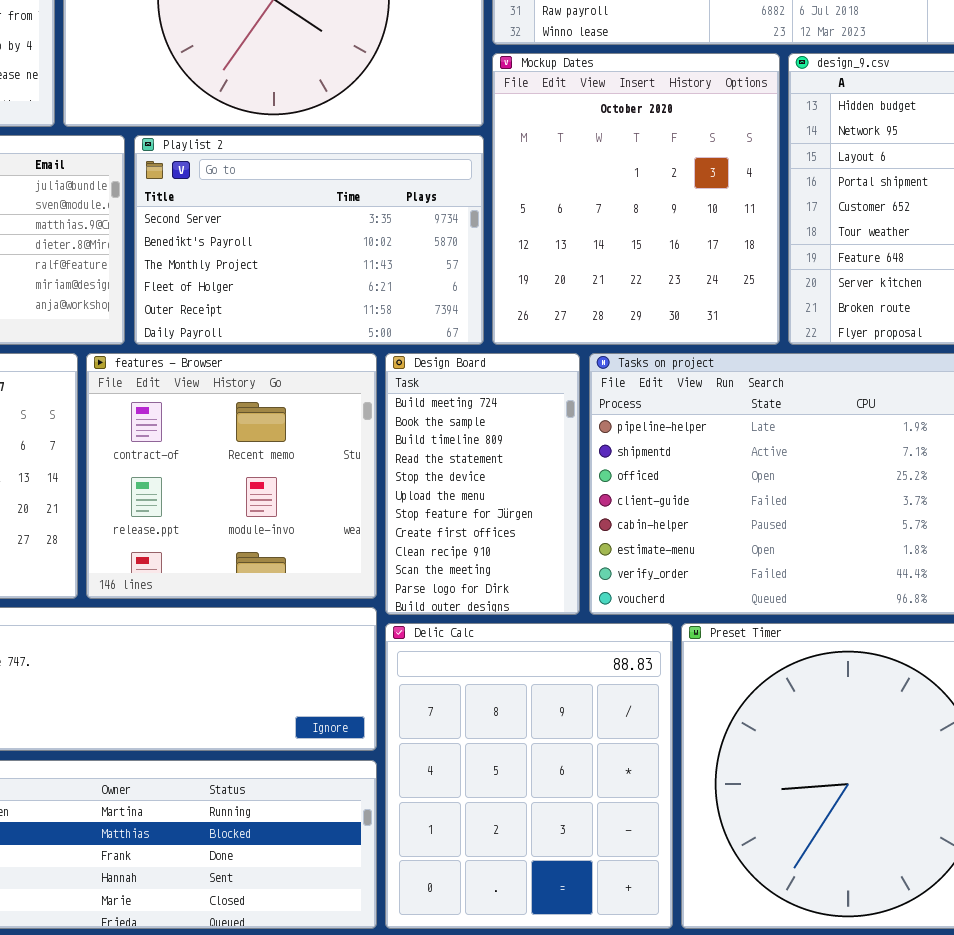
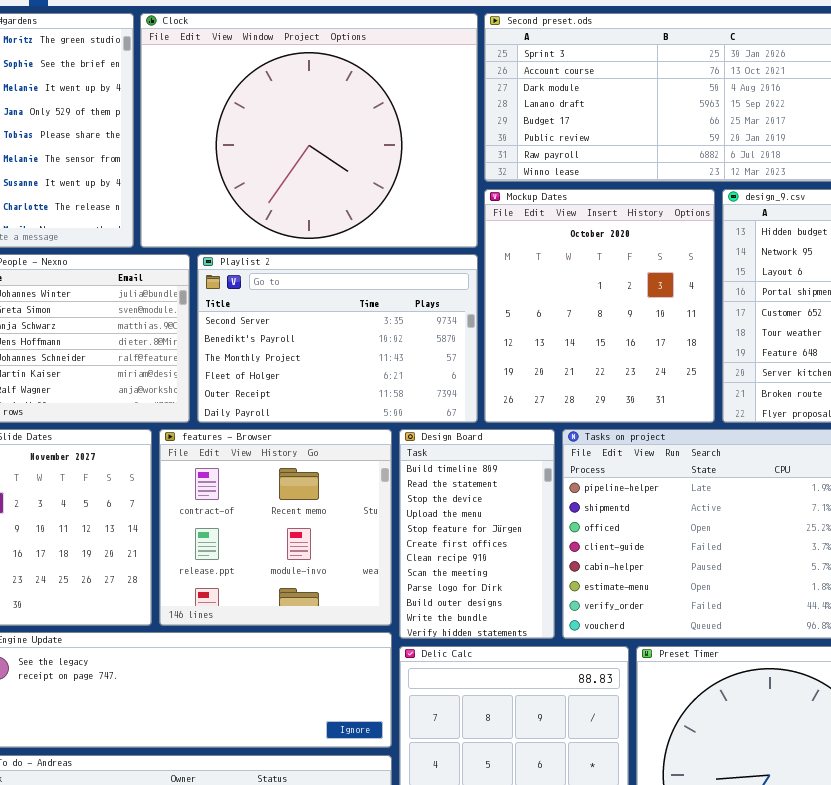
Design Board: [385,353,580,615] -> [399,429,555,639], scrolled down 2 rows

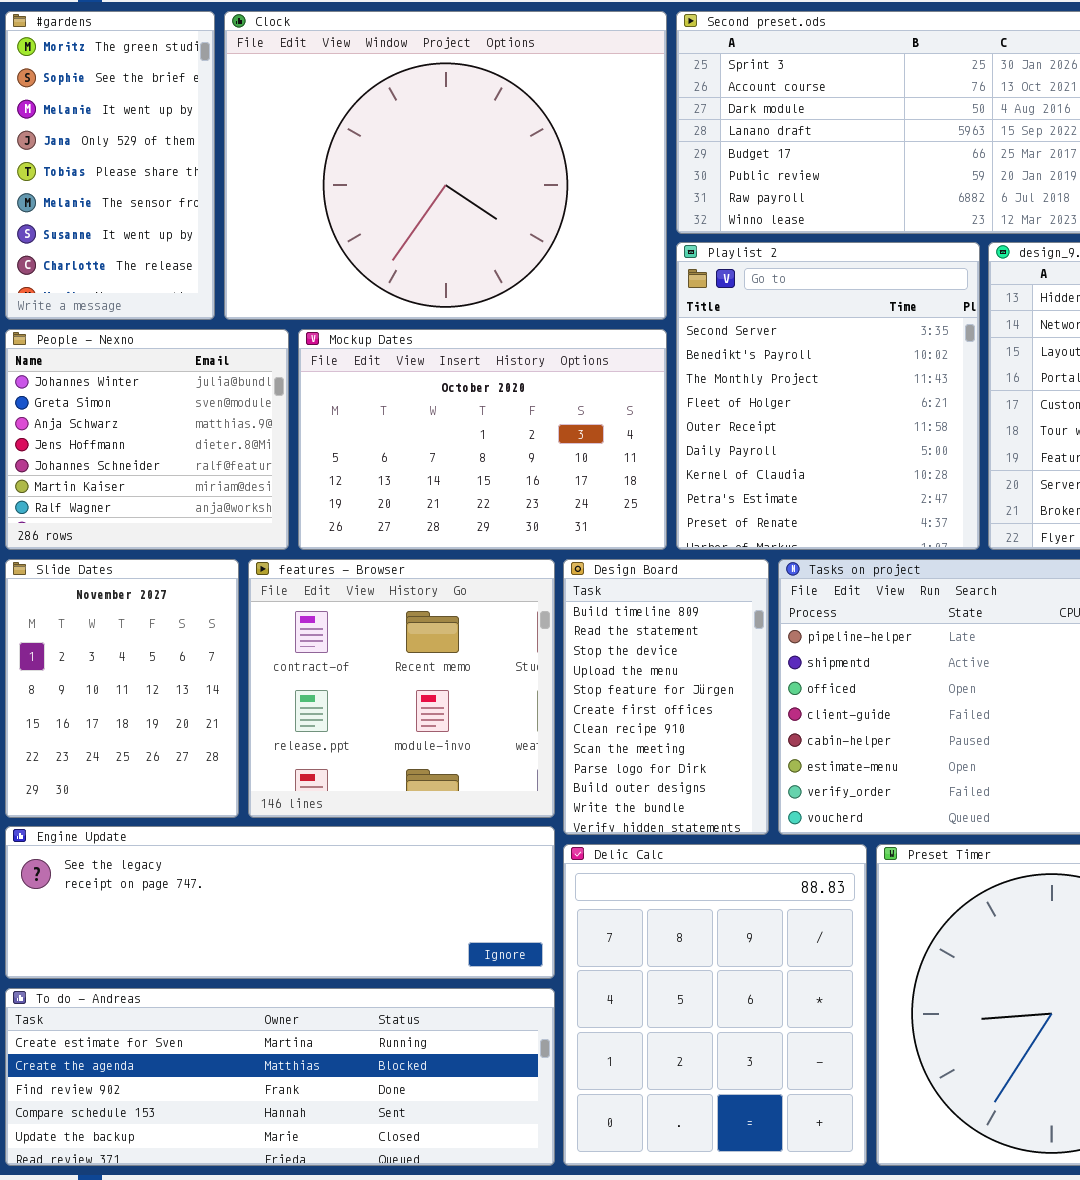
Mockup Dates: [484,189,715,423] -> [298,329,667,550], moved, resized
Playlist 2: [197,254,478,423] -> [676,242,980,550], moved, resized

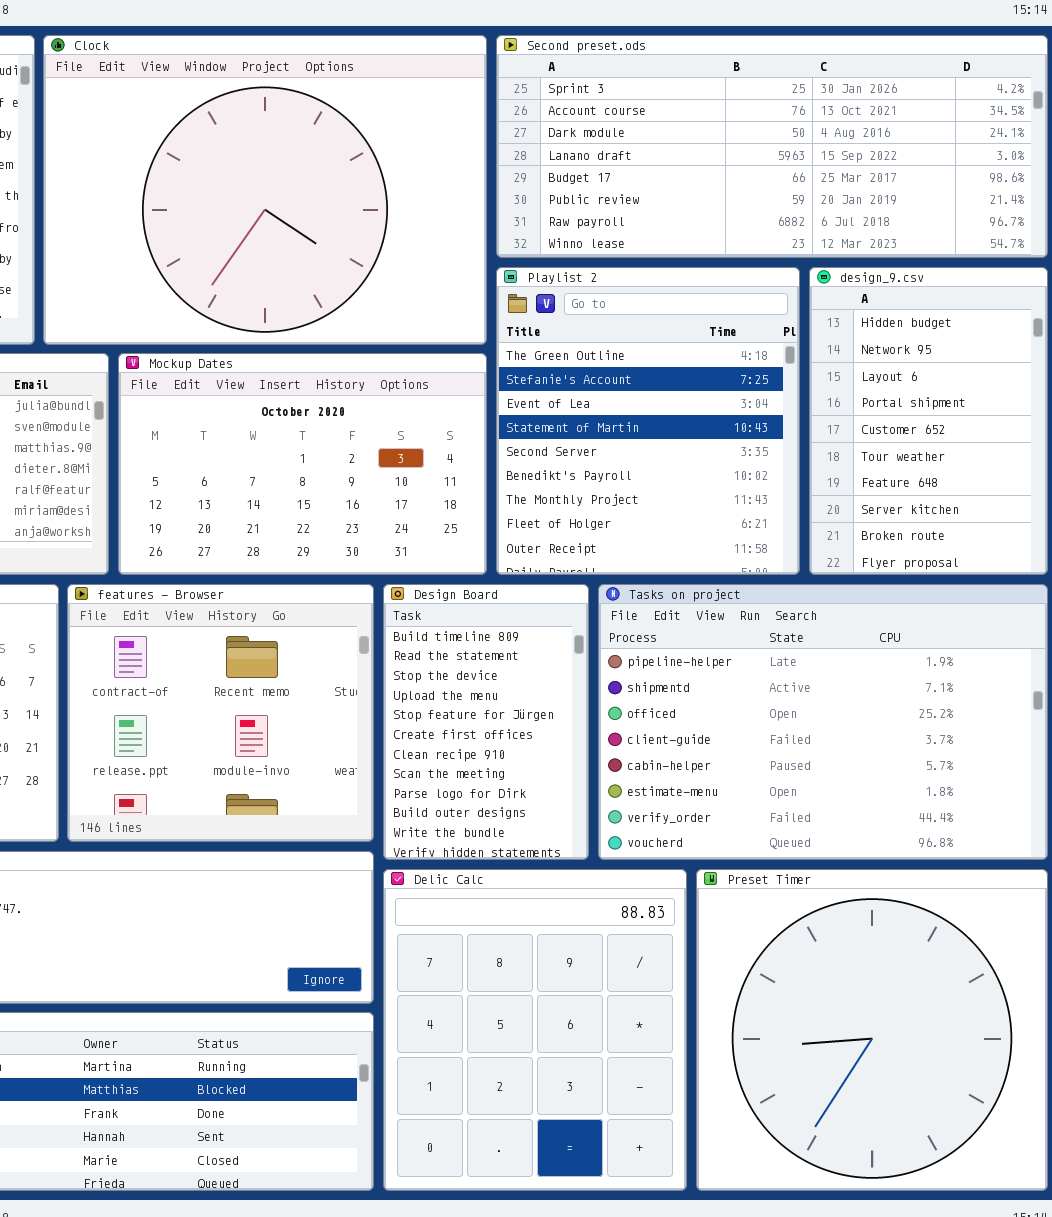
Playlist 2: [676,242,980,550] -> [496,267,800,575], scrolled up 4 rows

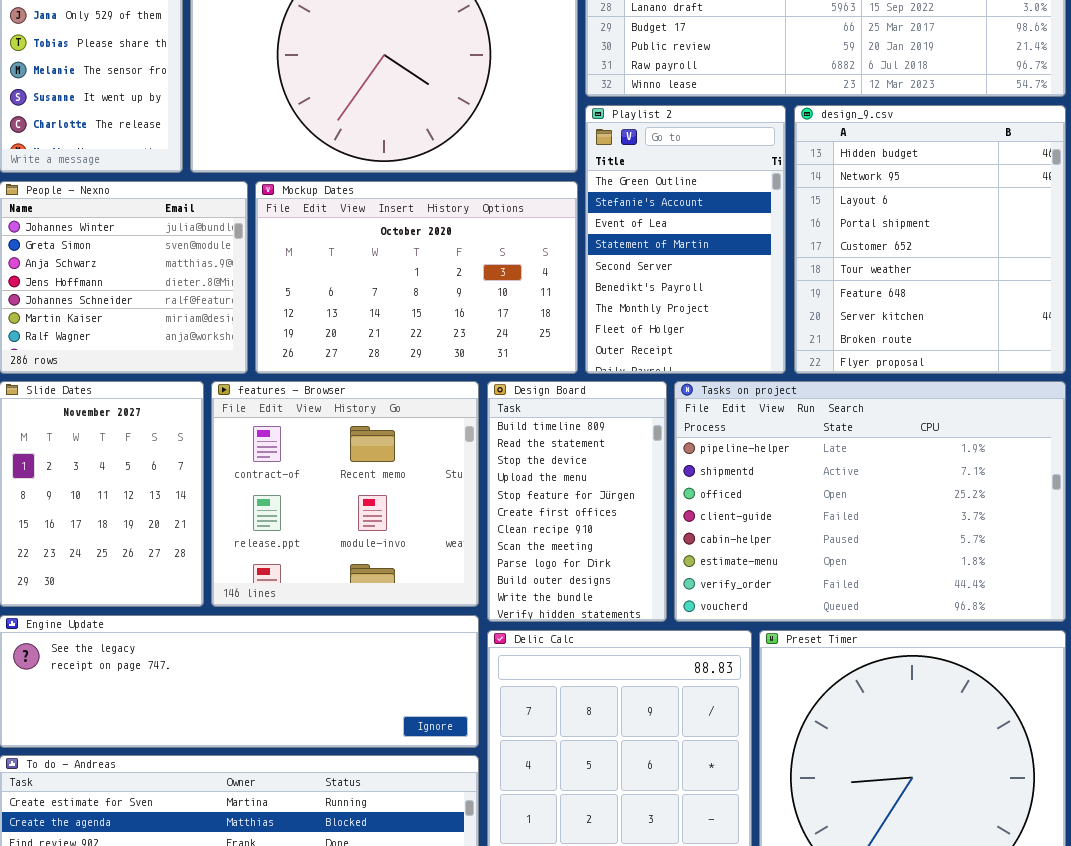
Playlist 2: [496,267,800,575] -> [585,105,786,374], resized
design_9.csv: [809,267,1048,575] -> [794,105,1066,374], resized

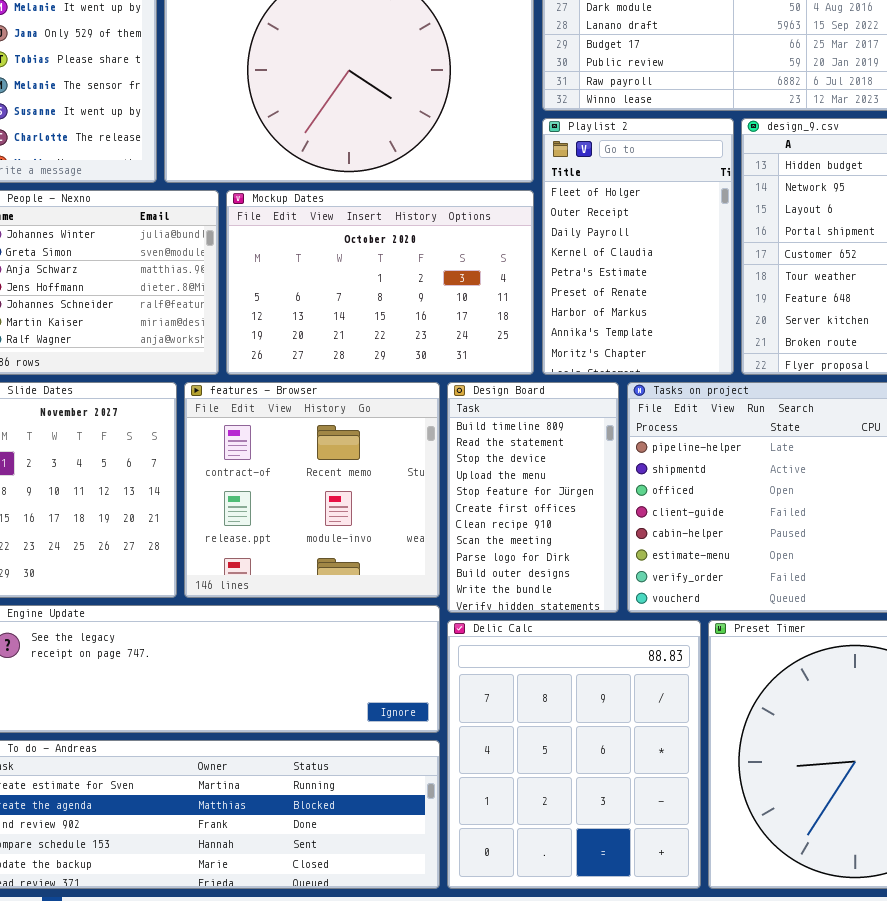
Playlist 2: [585,105,786,374] -> [542,118,734,375], scrolled down 7 rows

